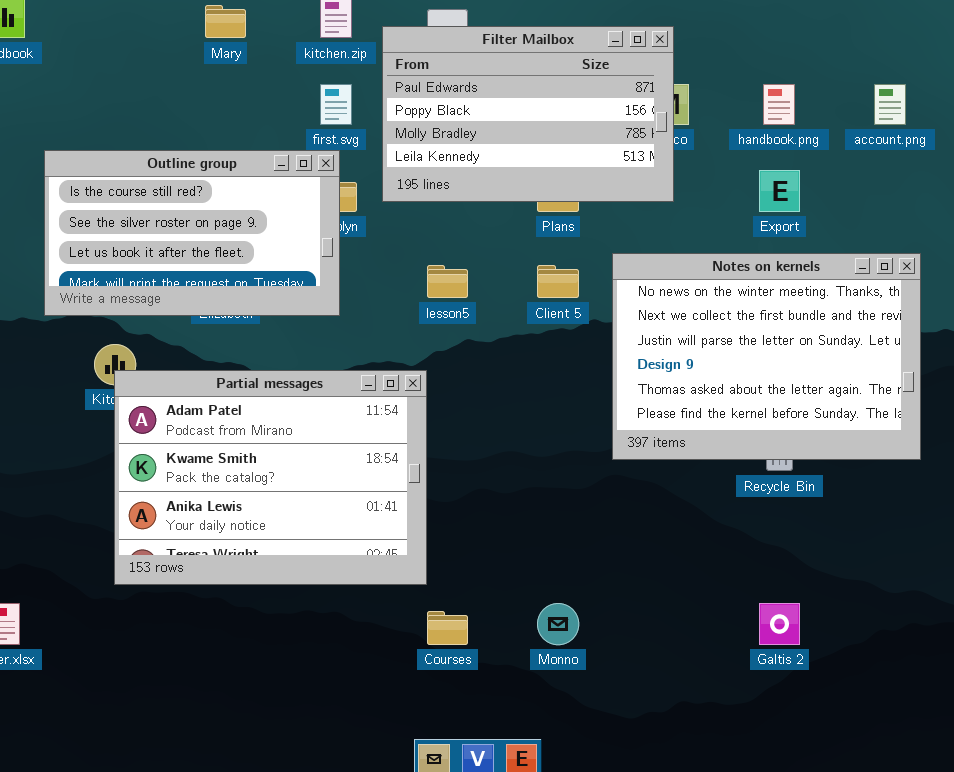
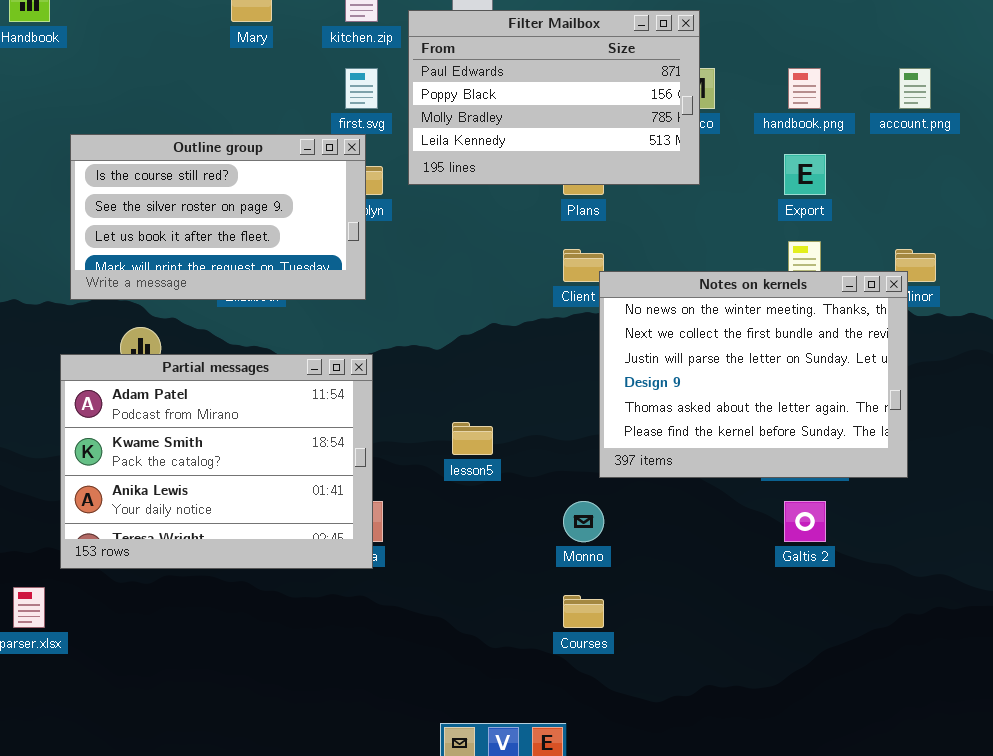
Notes on kernels: [612,253,921,460] -> [599,271,908,478], moved
lesson5: [427,265,468,298] -> [452,422,493,455], moved
Partial messages: [114,370,427,585] -> [60,354,373,569], moved
Monno: [537,603,579,645] -> [563,501,604,542], moved
Galtis 2: [759,603,800,645] -> [784,501,826,542], moved
Courses: [427,611,468,645] -> [563,595,604,628], moved

